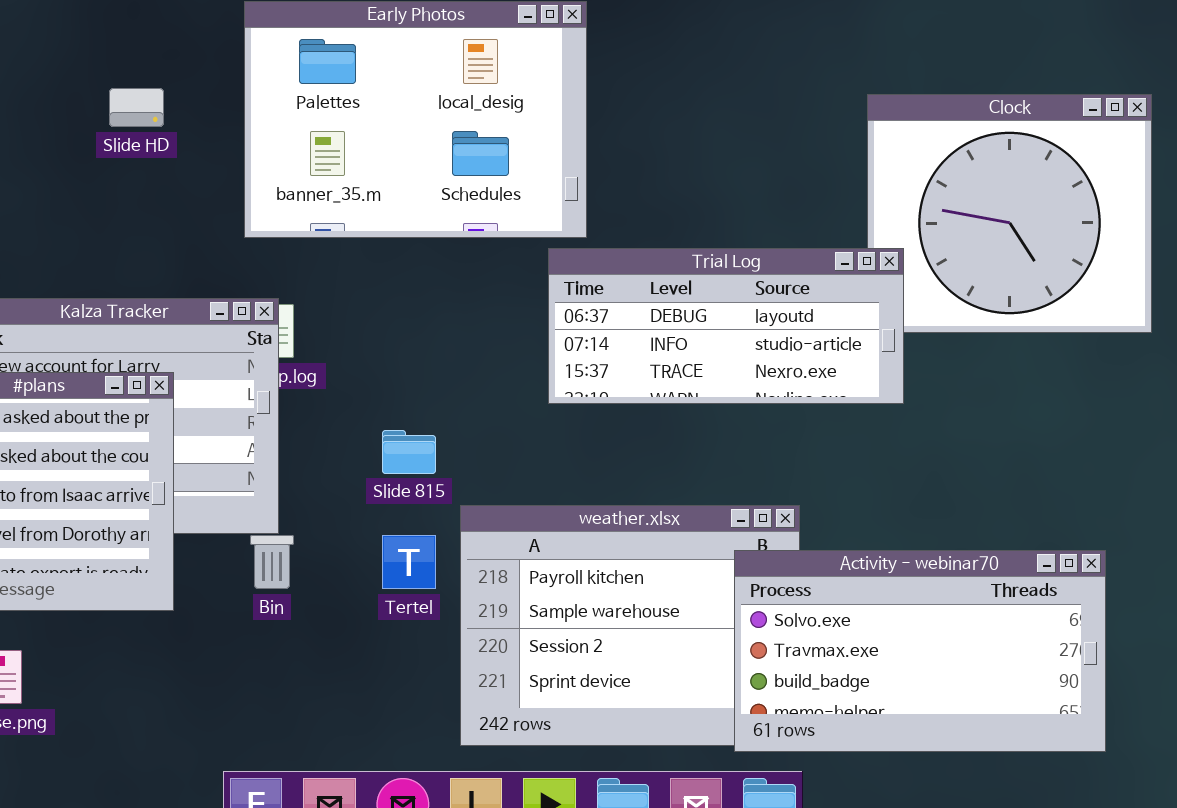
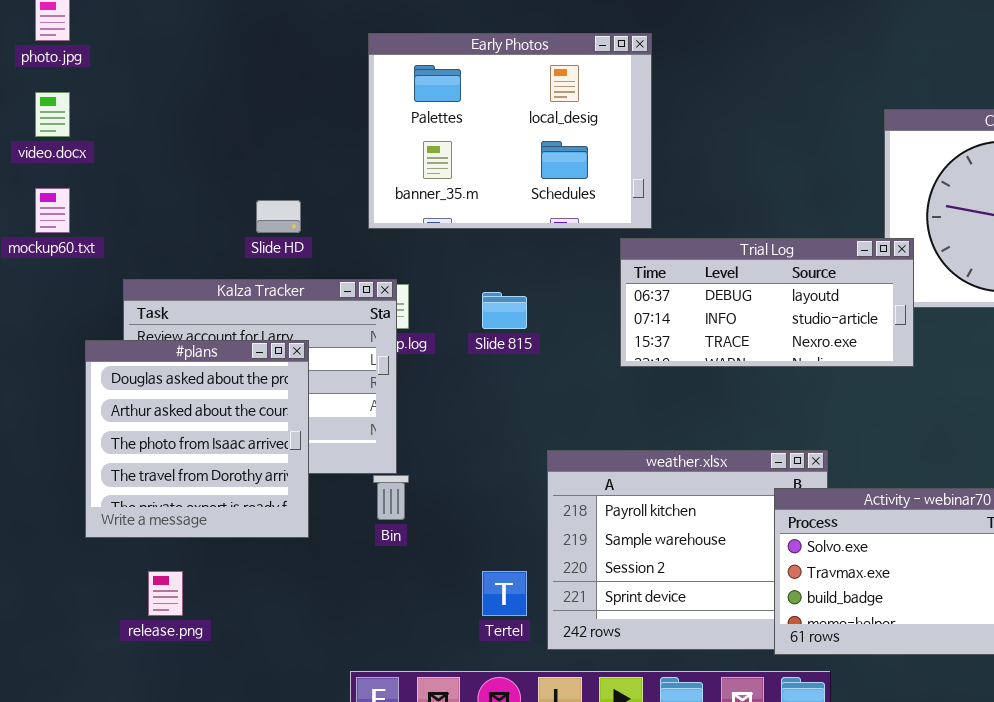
Slide HD: [109,88,164,127] -> [256,200,301,233], moved
Slide 815: [382,430,436,474] -> [482,292,527,329], moved
Tertel: [382,535,436,589] -> [482,571,527,616], moved

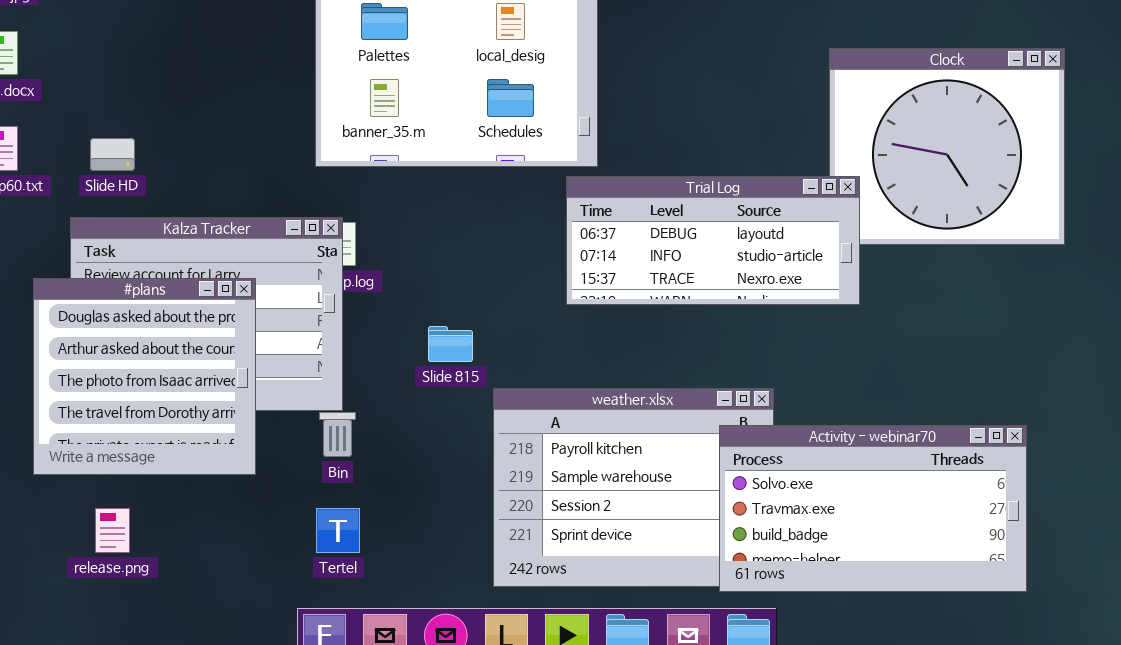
Slide HD: [256,200,301,233] -> [90,138,135,171], moved
Slide 815: [482,292,527,329] -> [428,326,473,362], moved
Tertel: [482,571,527,616] -> [316,508,360,553], moved

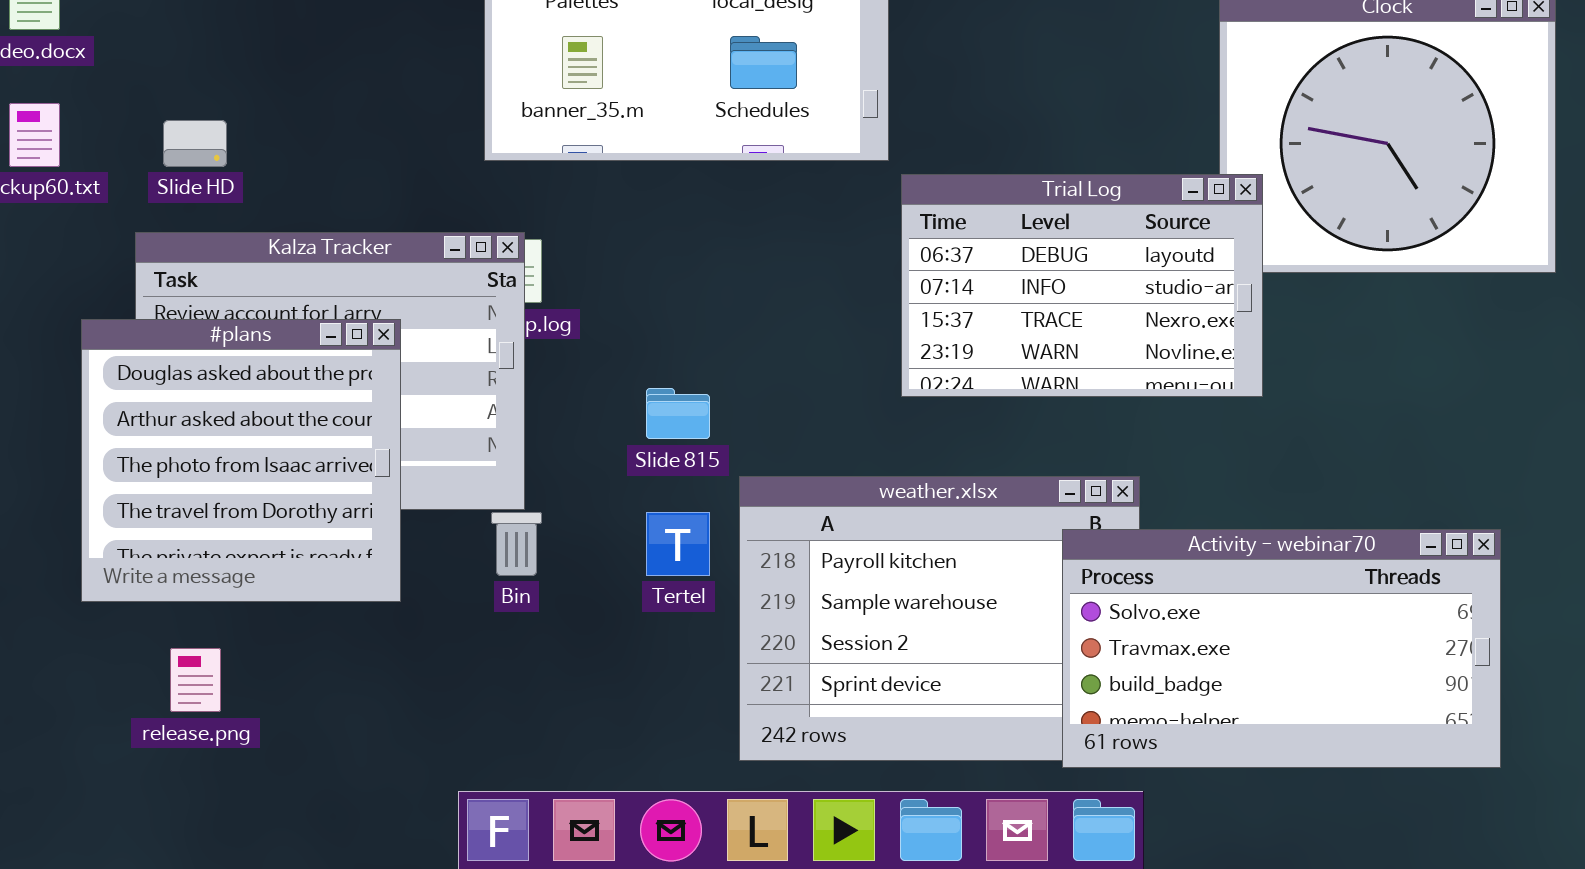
Trial Log: [566,176,860,305] -> [901,174,1263,397], resized
Tertel: [316,508,360,553] -> [646,512,710,576], moved

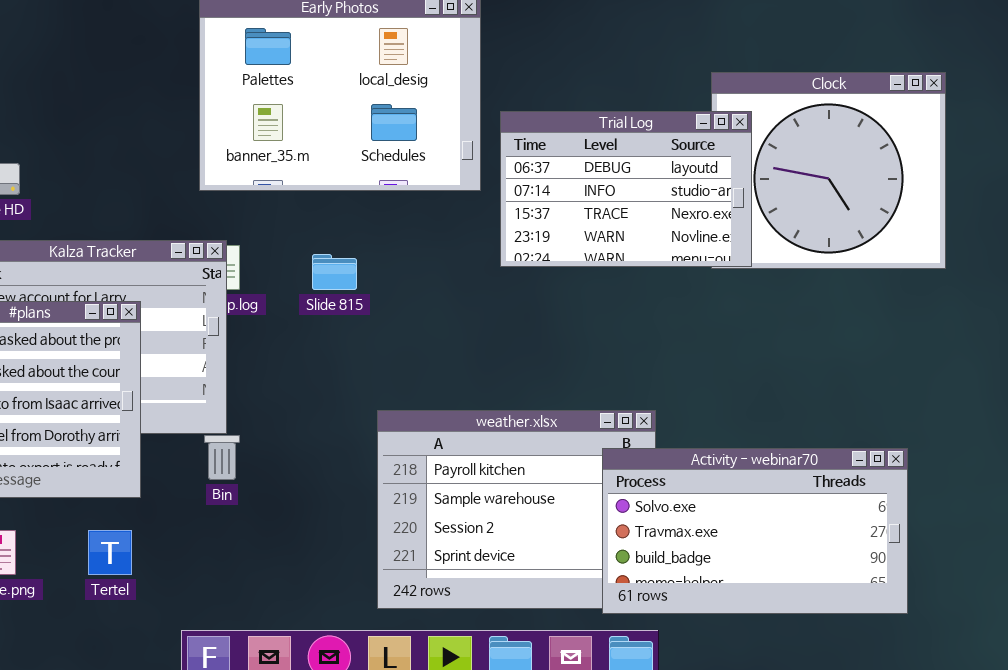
Trial Log: [901,174,1263,397] -> [500,111,752,267], moved
Slide 815: [646,388,710,439] -> [312,254,357,290], moved
Tertel: [646,512,710,576] -> [88,530,132,575], moved

